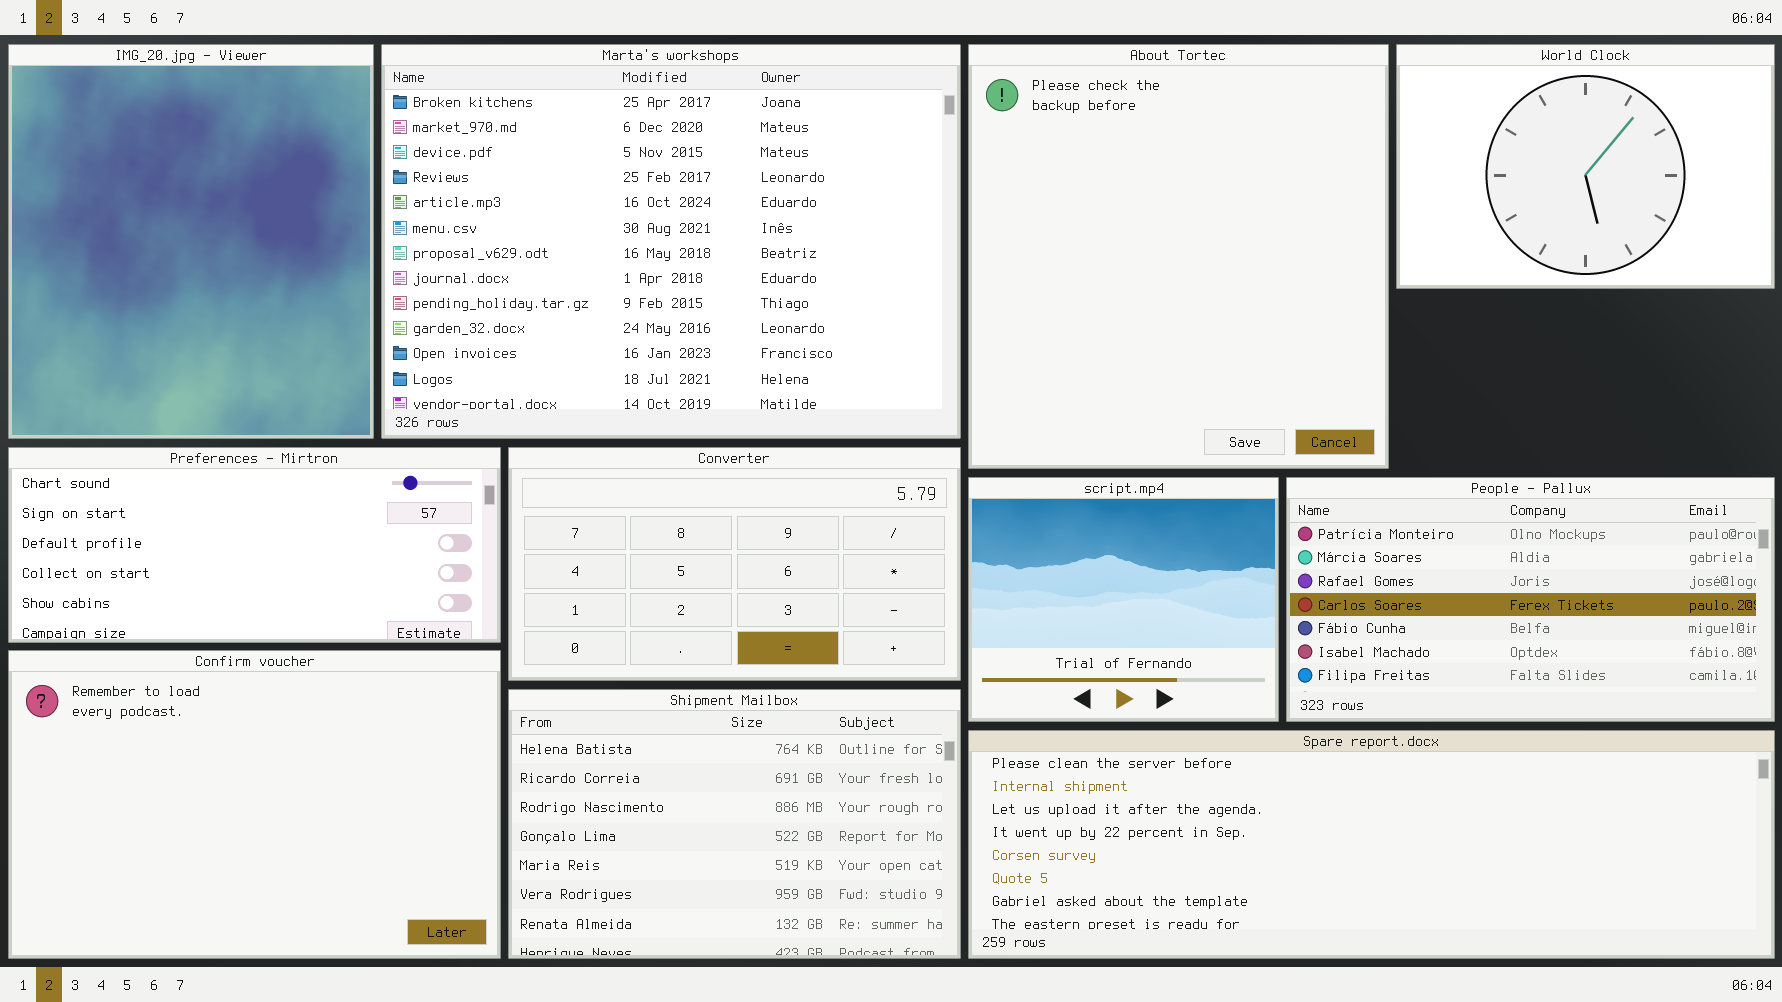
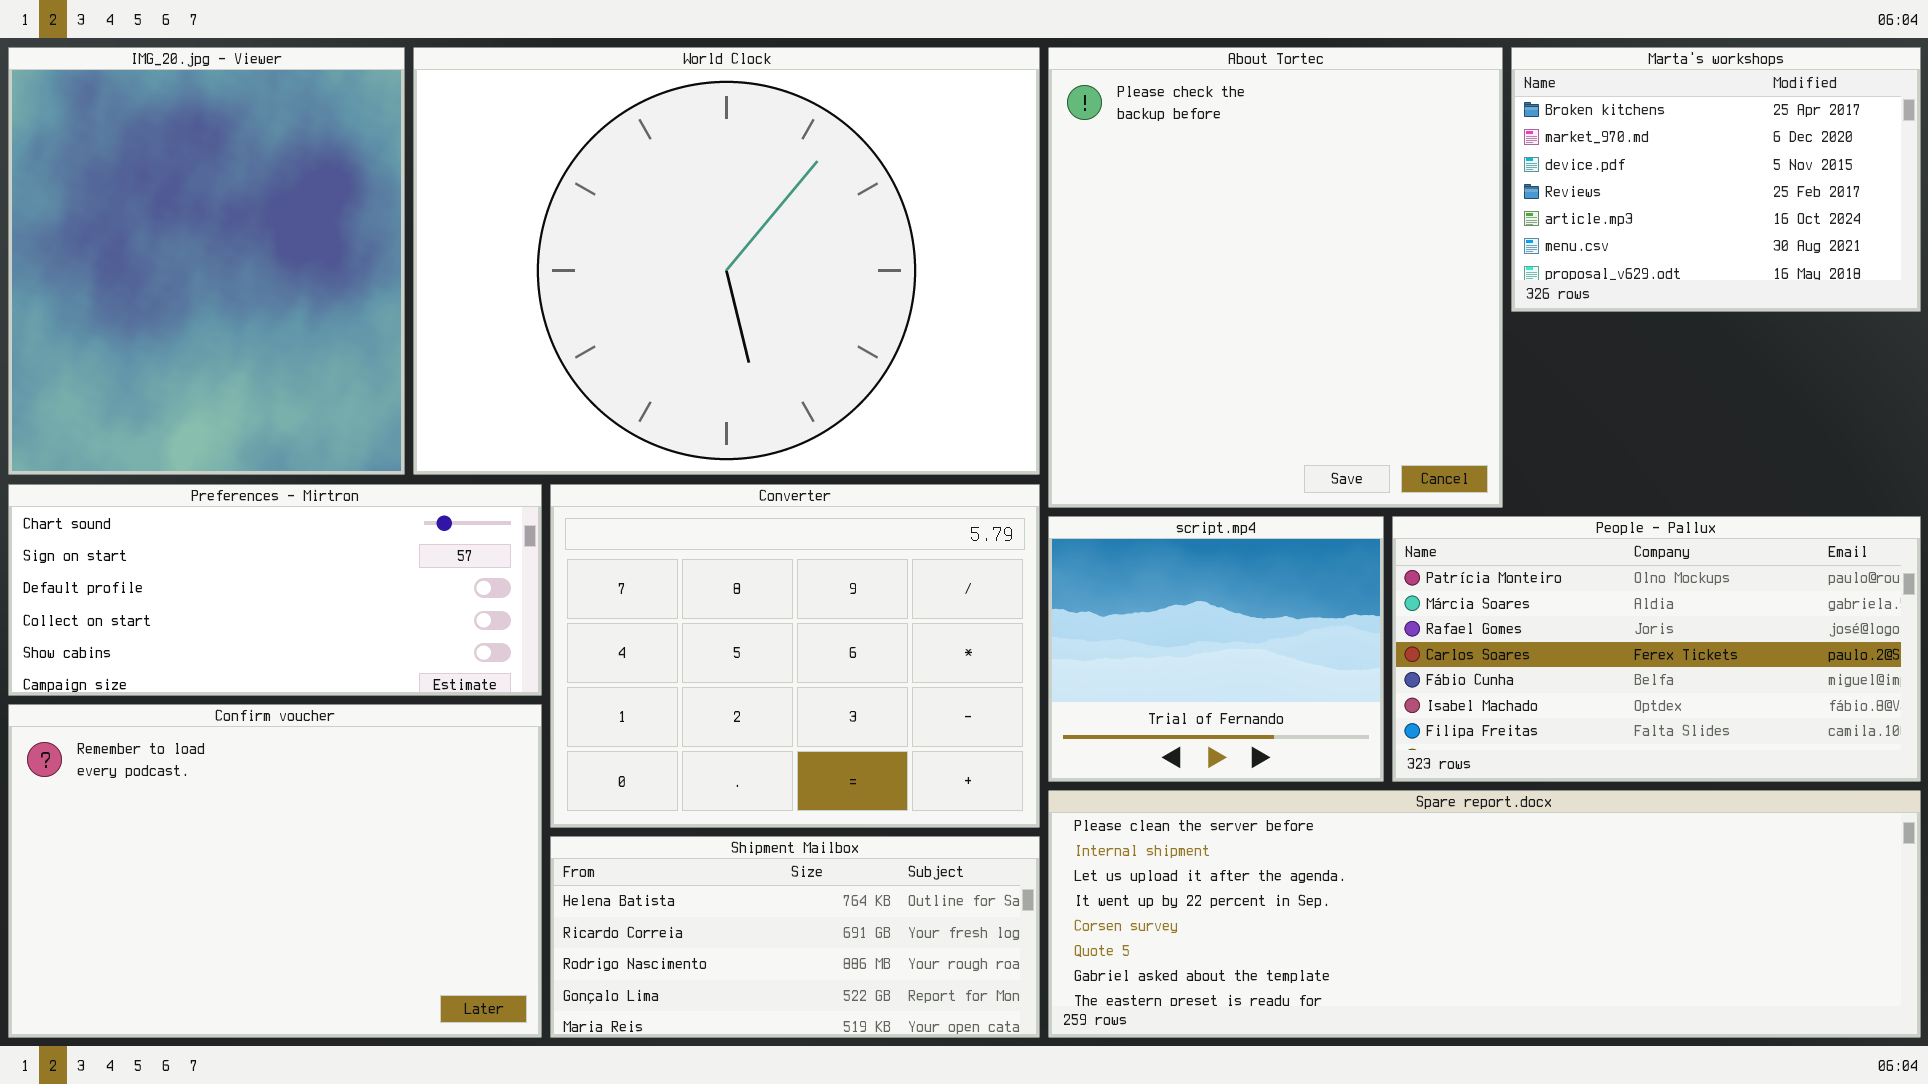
Marta's workshops: [381,44,961,439] -> [1511,47,1921,312], moved, resized
World Clock: [1396,44,1775,289] -> [413,47,1040,475], moved, resized
Converter: [508,447,961,681] -> [550,484,1040,828], resized
Shipment Mailbox: [508,689,961,959] -> [550,836,1040,1038], resized

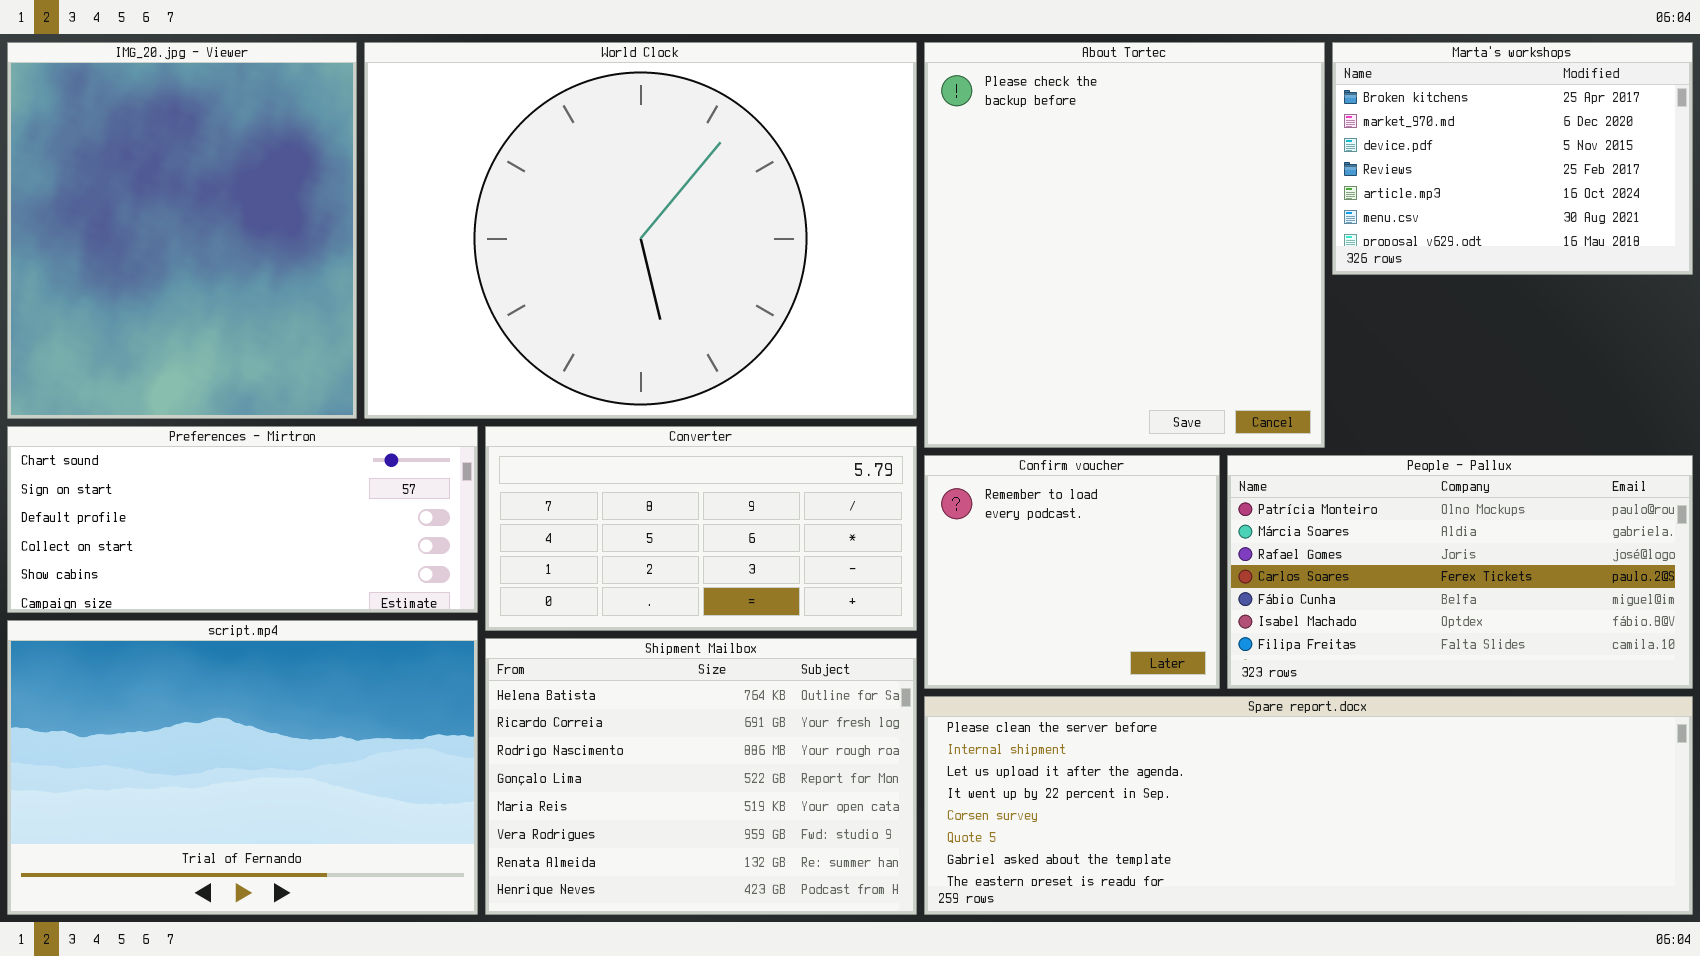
Converter: [550,484,1040,828] -> [485,426,917,631], resized
script.mp4: [1048,516,1384,782] -> [7,620,478,915], moved, resized
Confirm voucher: [8,704,542,1038] -> [924,455,1220,689], moved, resized
Shipment Mailbox: [550,836,1040,1038] -> [485,638,917,915], resized

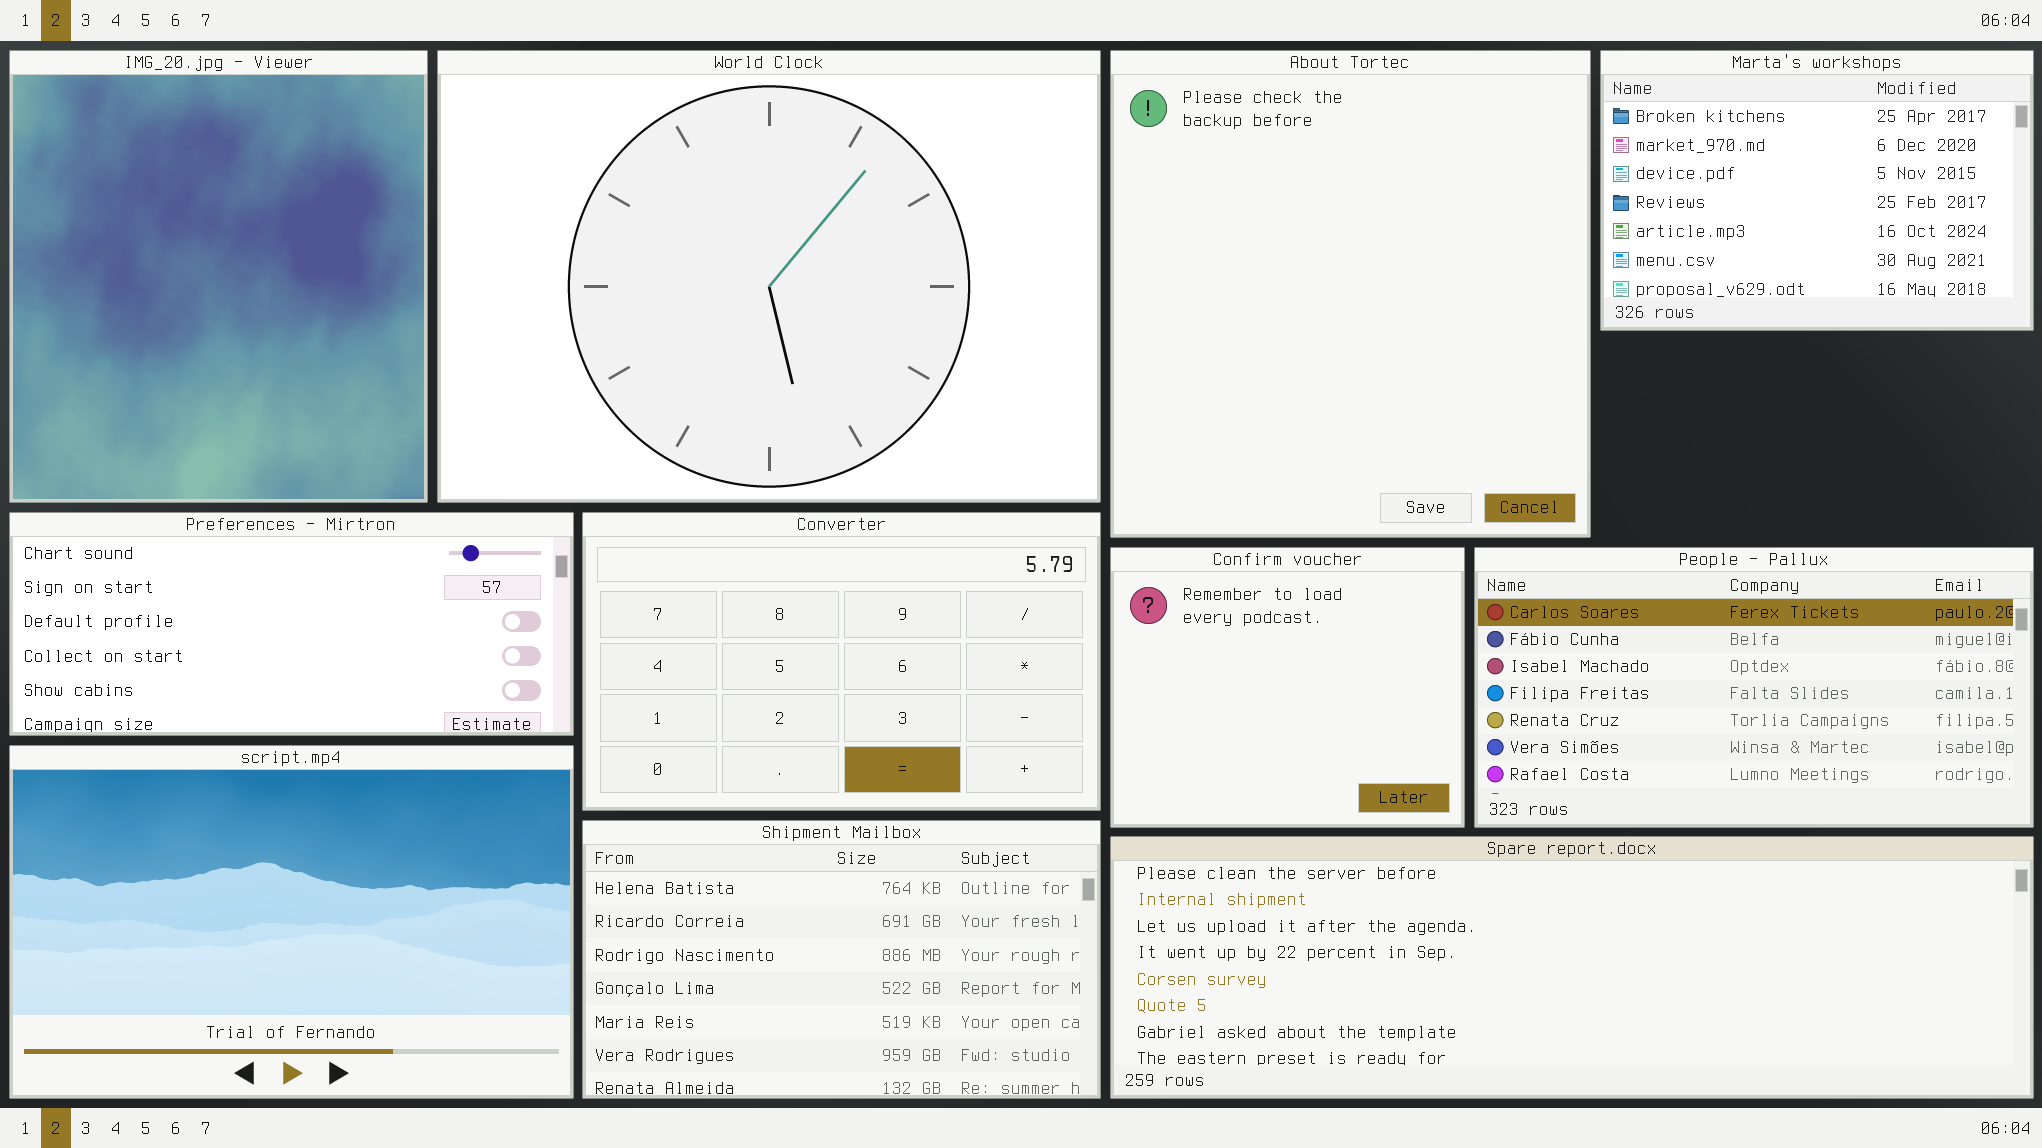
Converter: [485,426,917,631] -> [582,512,1101,811], resized
People - Pallux: [1227,455,1693,689] -> [1474,547,2034,828], scrolled down 3 rows
Shipment Mailbox: [485,638,917,915] -> [582,820,1101,1099], resized

